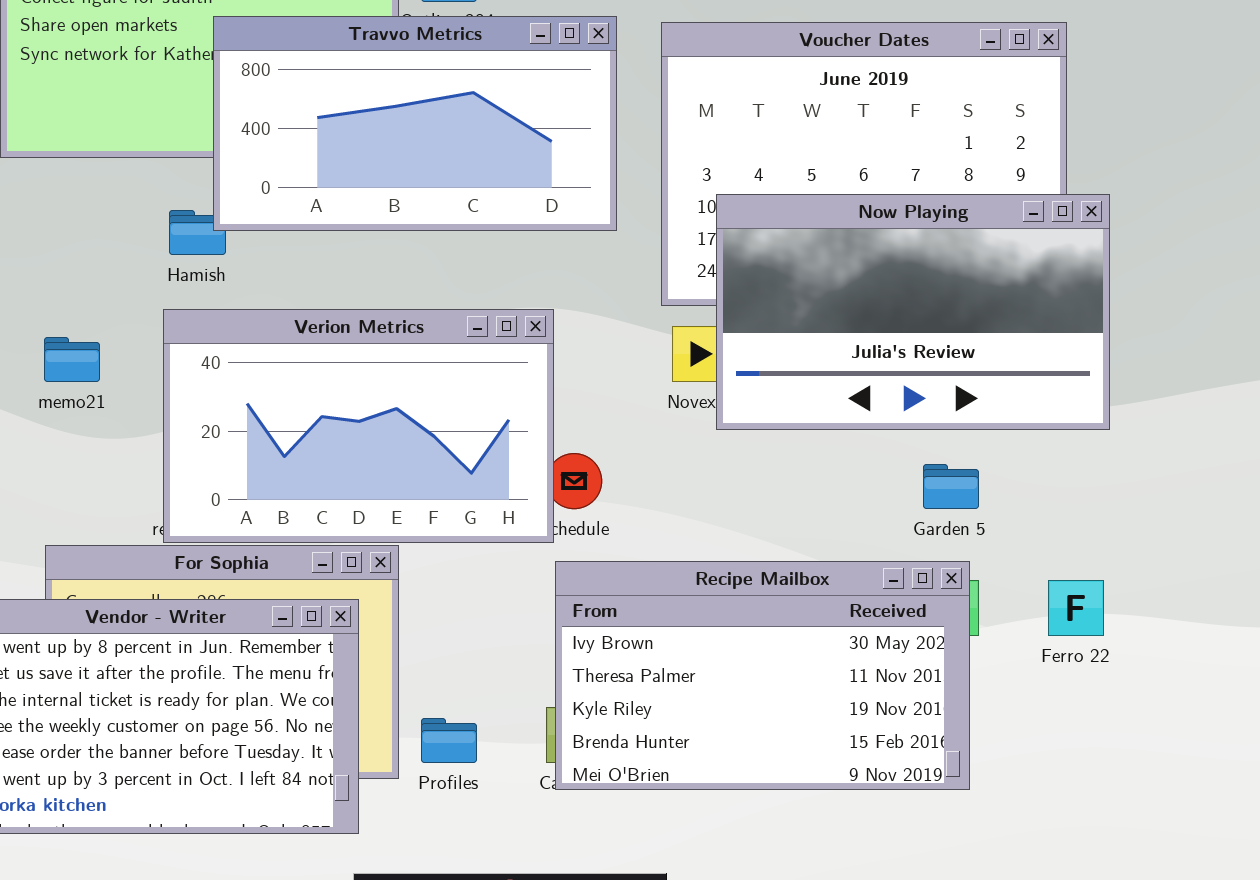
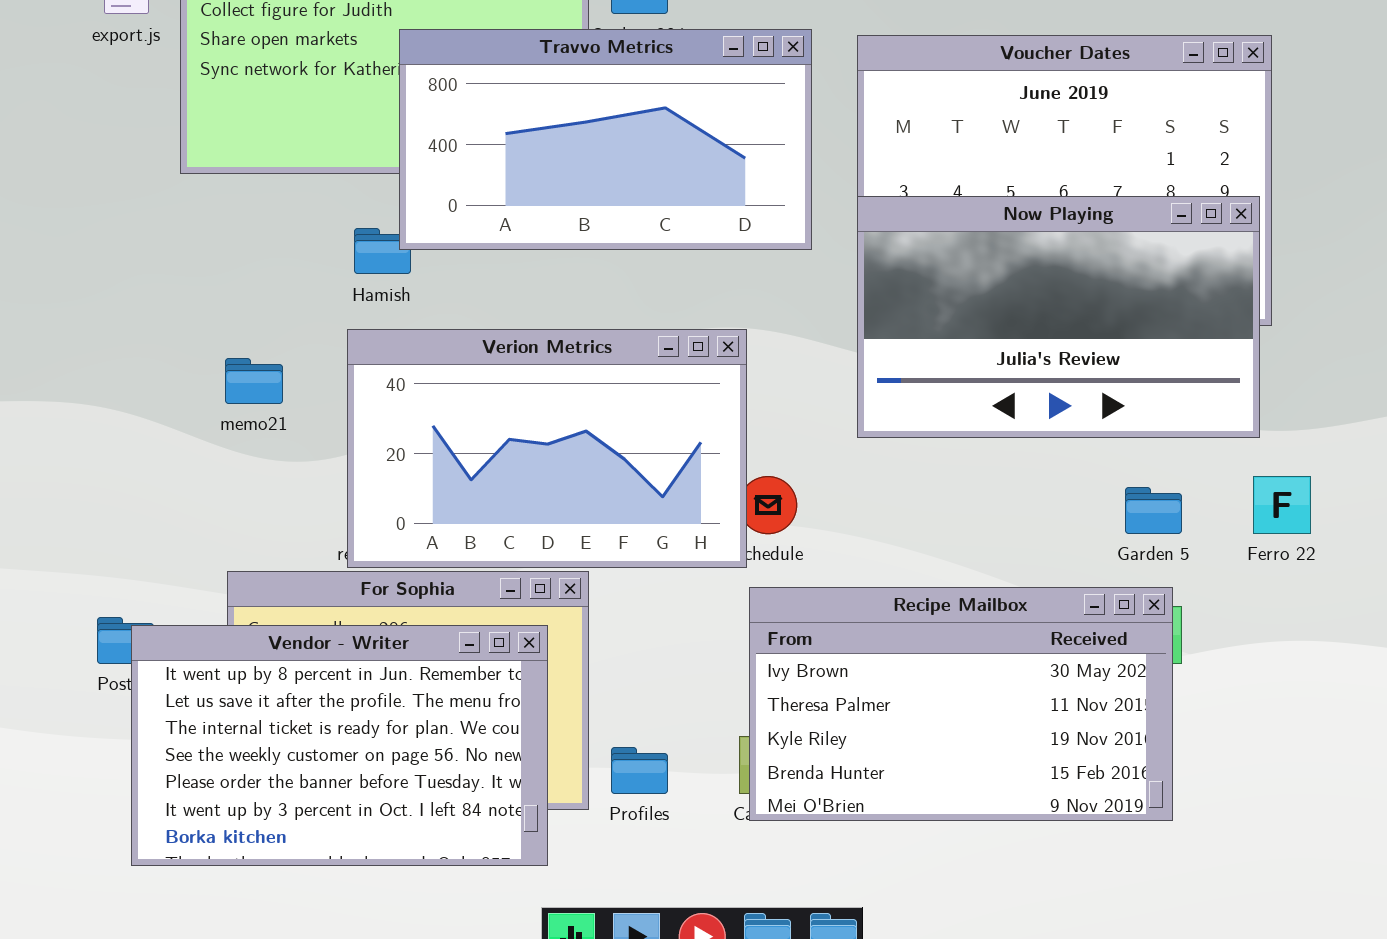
Now Playing: [716,194,1110,430] -> [857,196,1260,438], moved
Ferro 22: [1048,580,1104,636] -> [1253,476,1311,534], moved

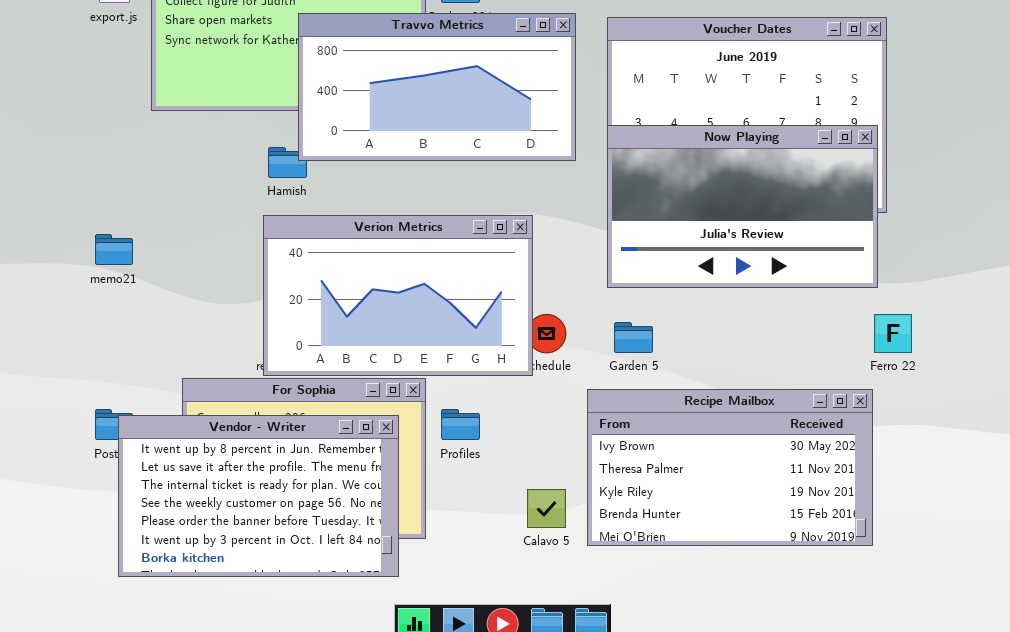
memo21: [225,358,283,404] -> [95,234,133,265], moved
Garden 5: [1125,487,1182,534] -> [614,322,653,353], moved
Recipe Mailbox: [749,587,1173,821] -> [587,389,873,546], moved
Profiles: [611,747,668,794] -> [441,409,480,440], moved

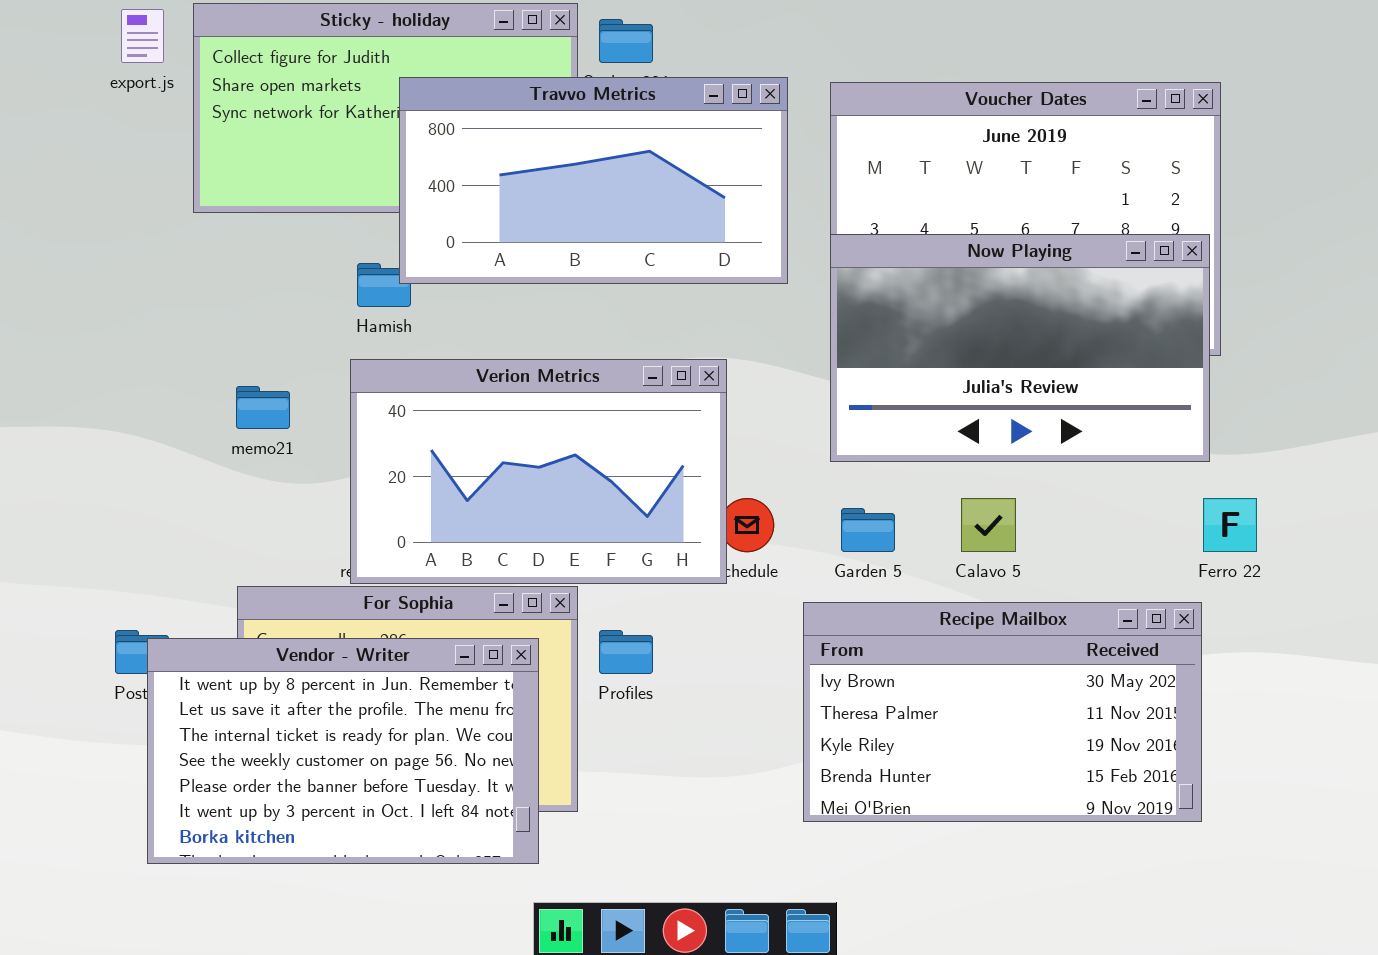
memo21: [95,234,133,265] -> [236,386,290,429], moved
Calavo 5: [527,489,566,528] -> [961,498,1016,552], moved

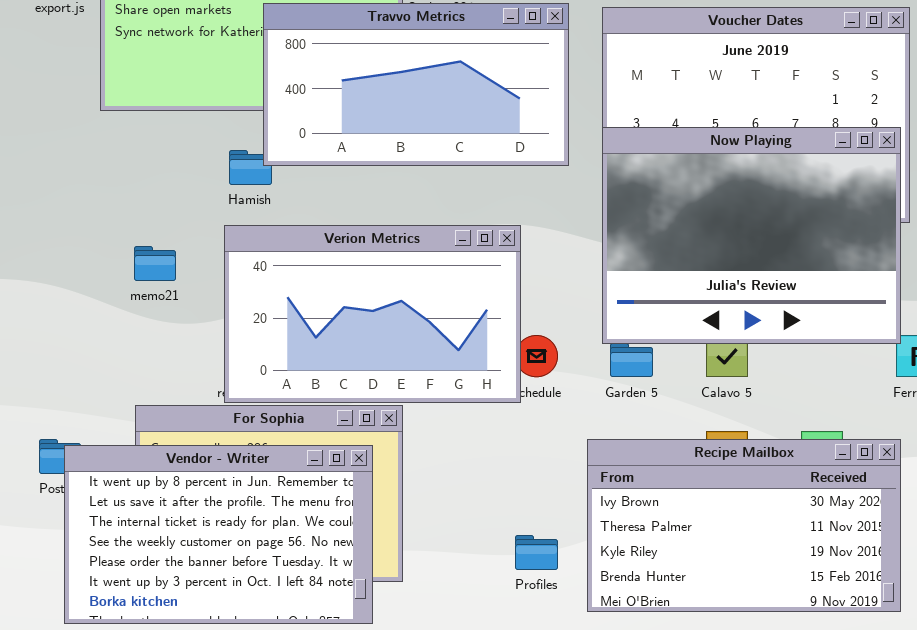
Now Playing: [830,234,1210,462] -> [602,127,901,344], resized
Recipe Mailbox: [803,602,1202,822] -> [587,439,901,612], moved
Profiles: [599,630,653,674] -> [515,535,558,570], moved

